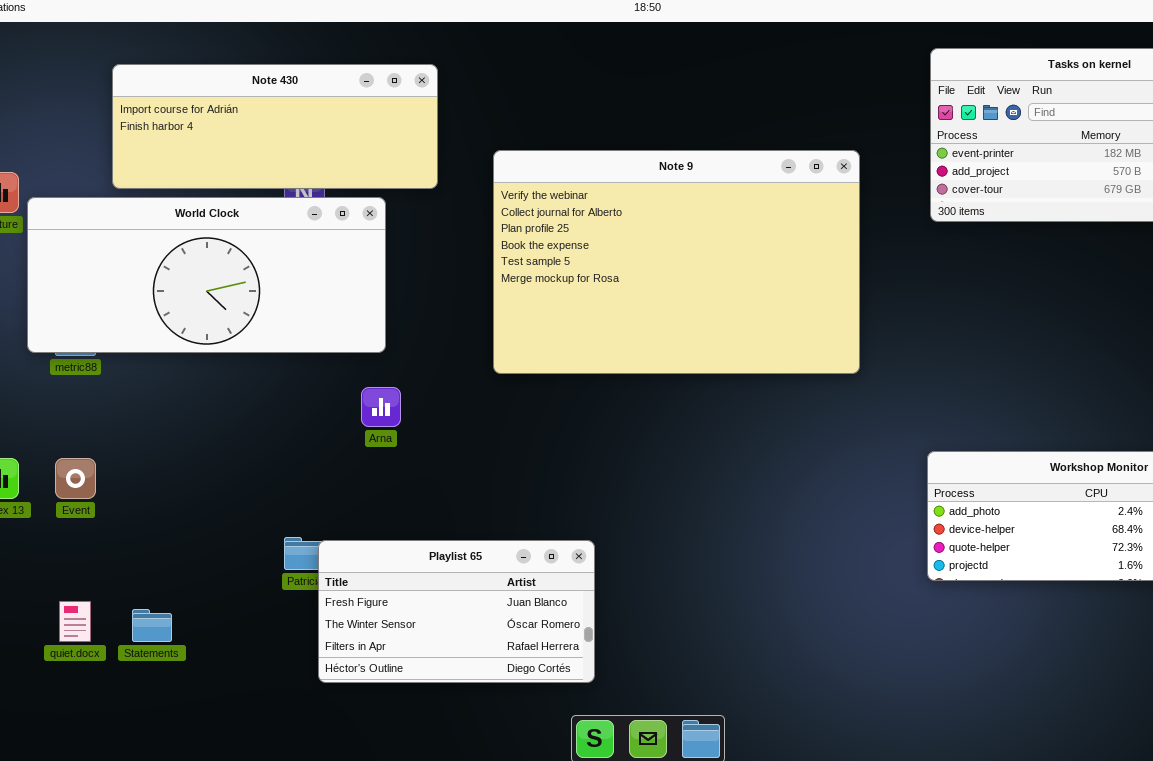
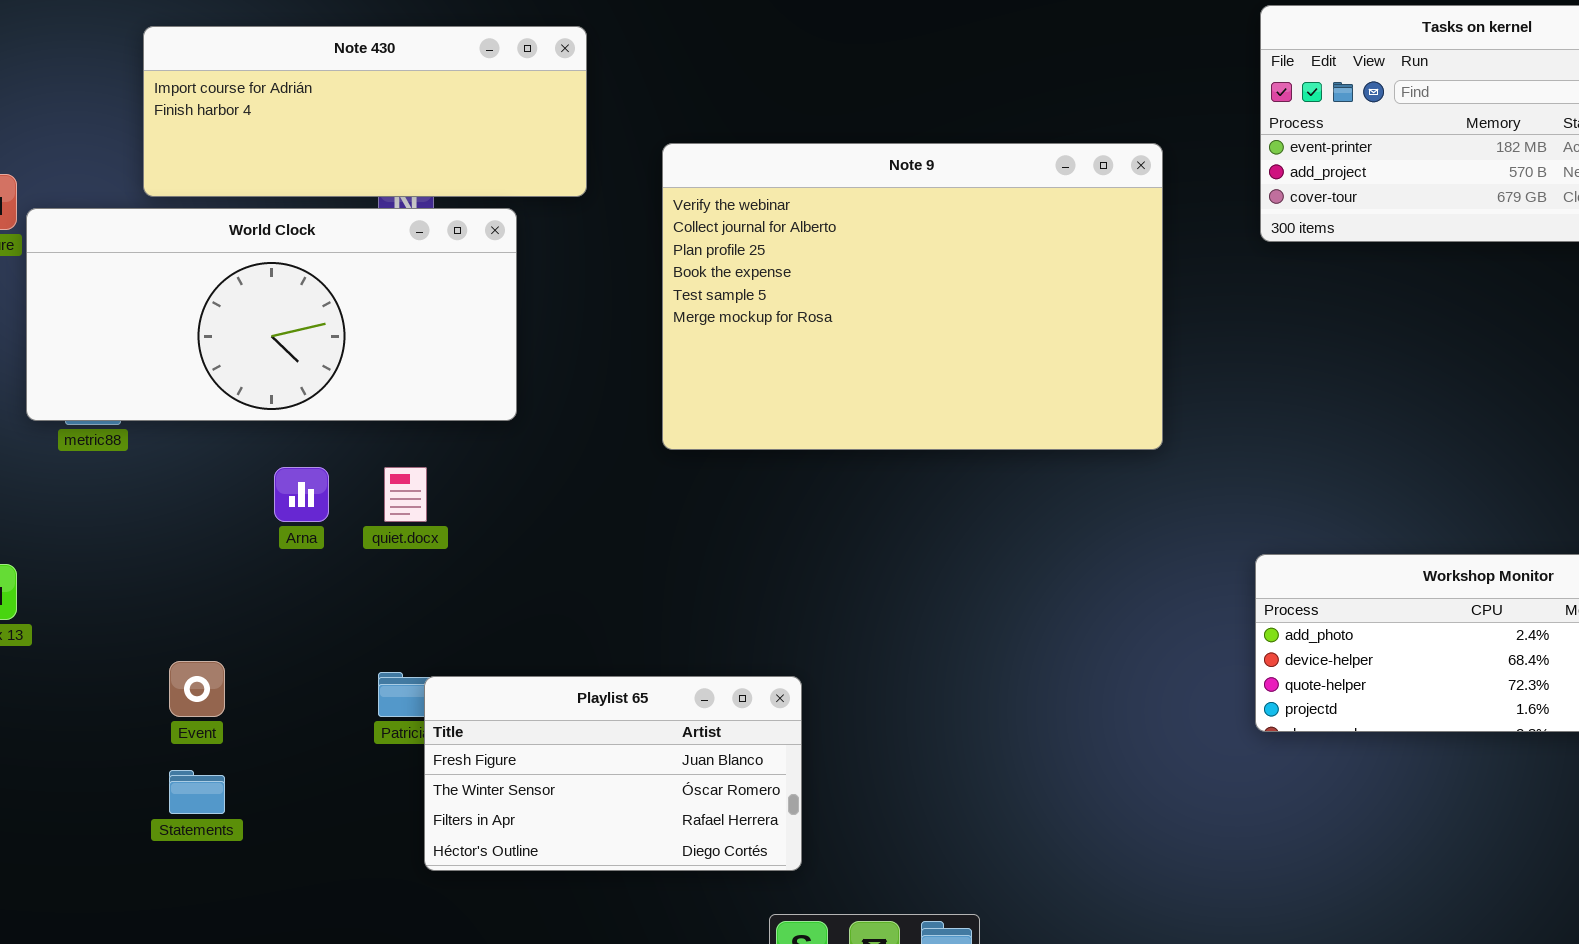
Arna: [361,387,401,427] -> [274,467,329,522], moved
Event: [55,458,96,499] -> [169,661,225,717], moved
quiet.docx: [59,601,91,642] -> [384,467,427,522], moved

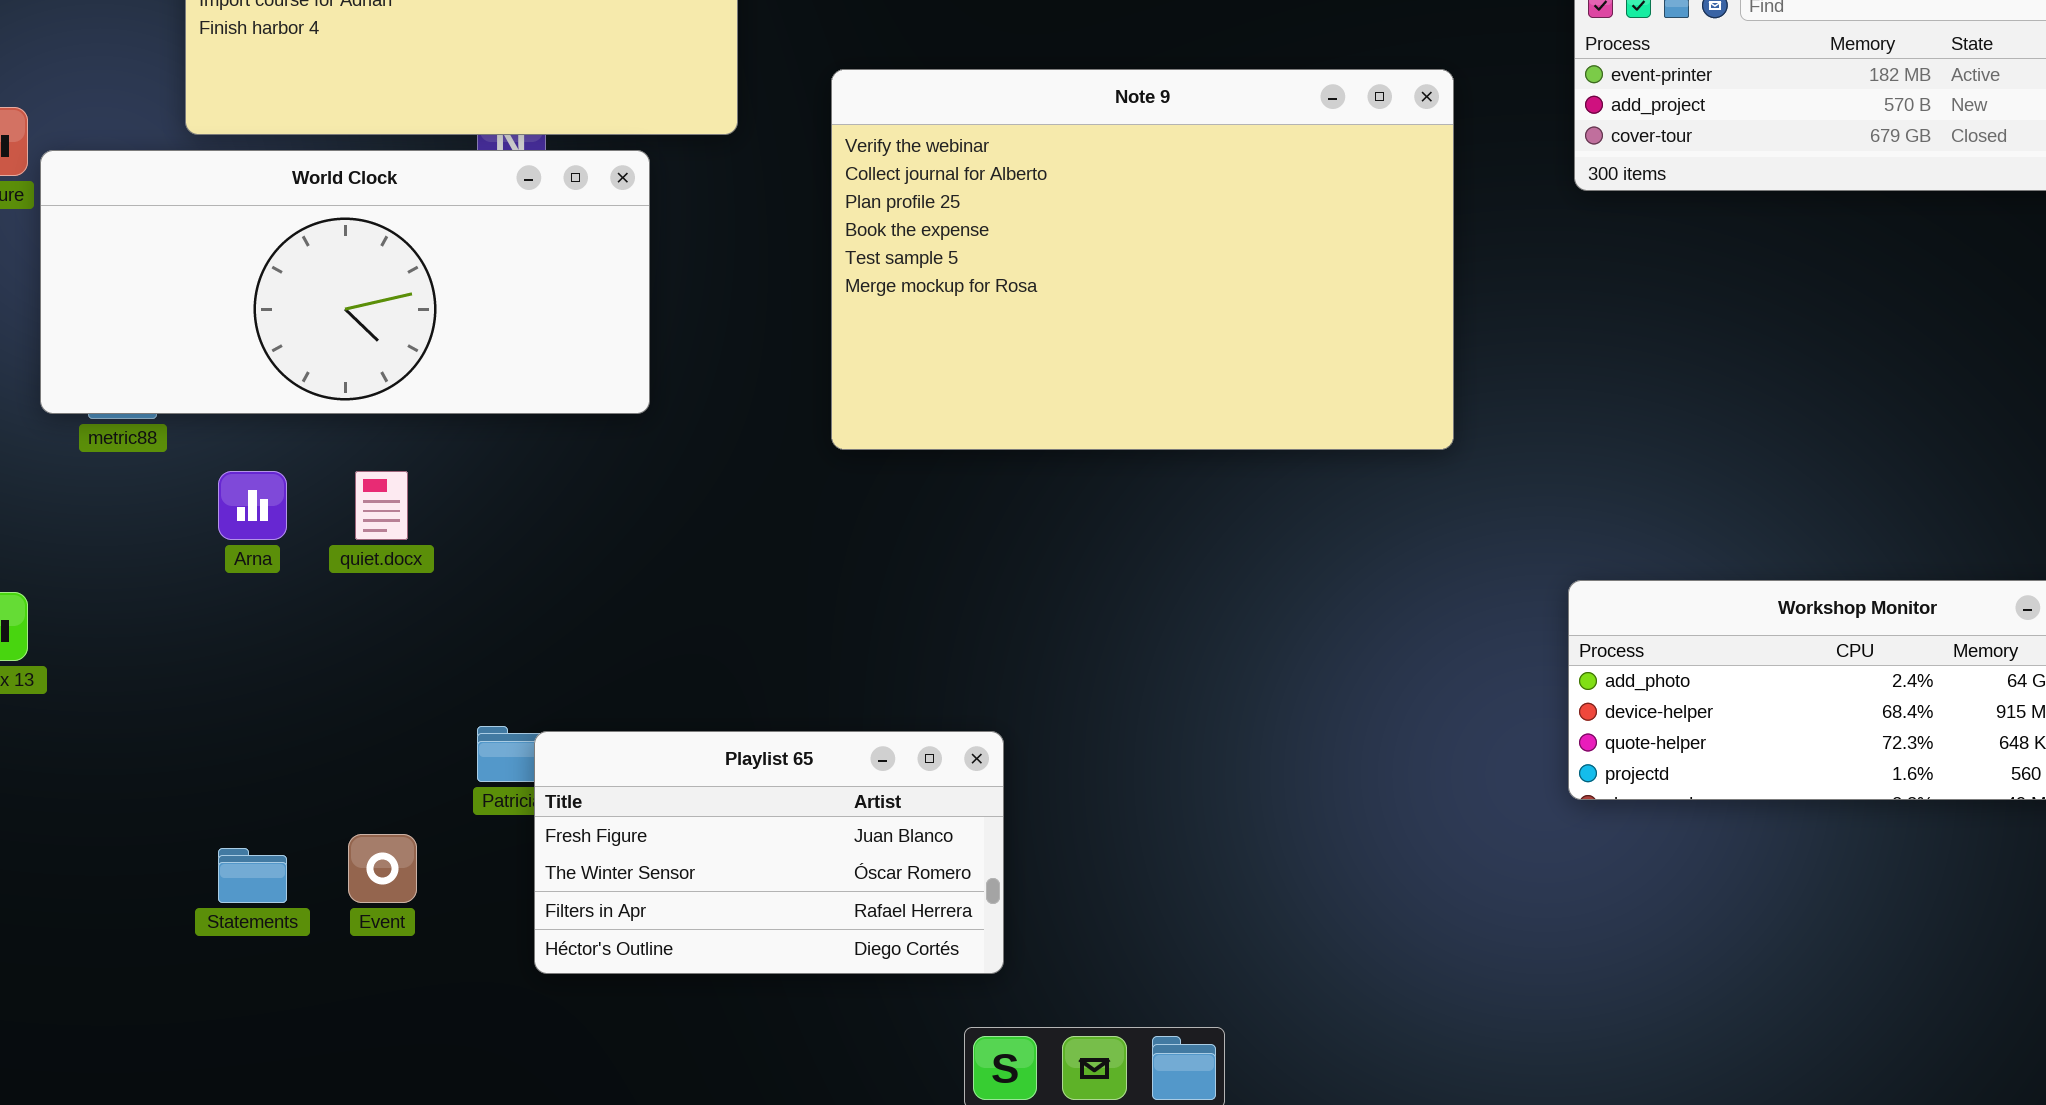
Arna: [274,467,329,522] -> [218,471,287,540], moved
quiet.docx: [384,467,427,522] -> [355,471,408,540], moved
Event: [169,661,225,717] -> [348,834,417,903], moved

